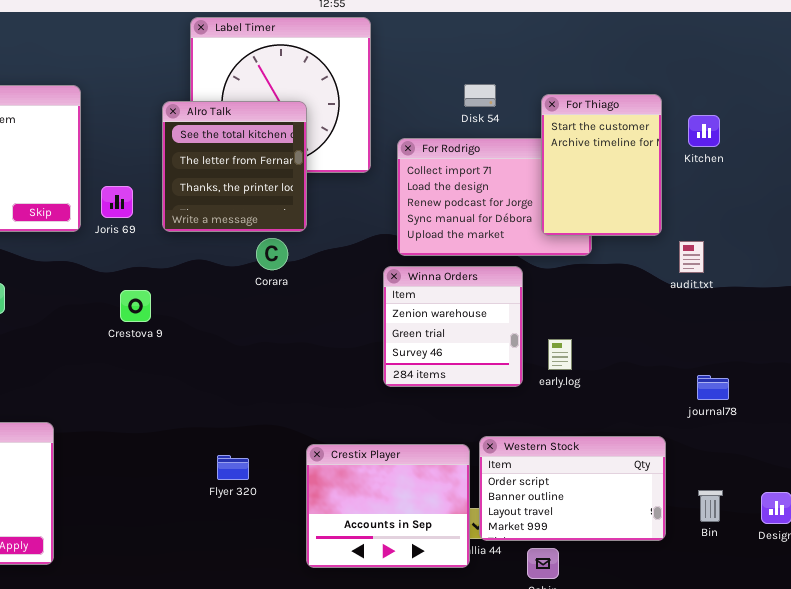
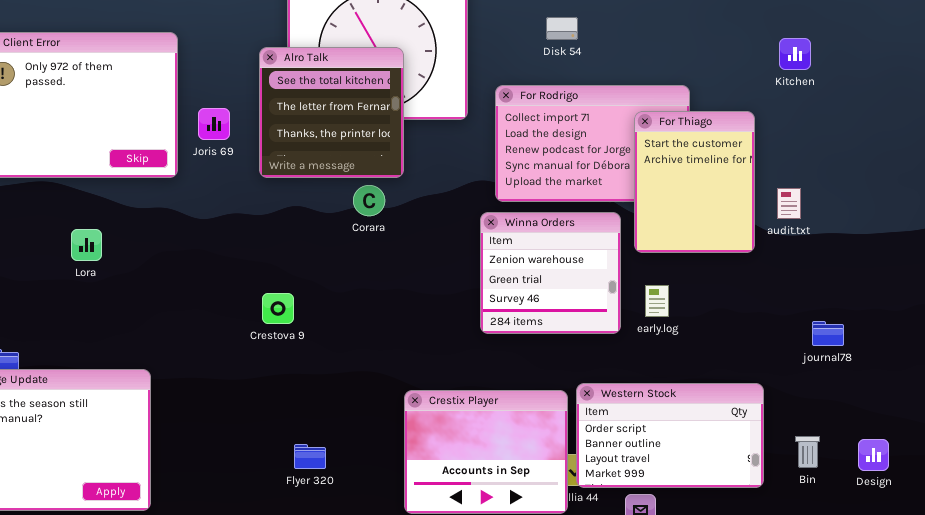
Disk 54: [464,84,496,107] -> [546,17,578,40], moved
For Thiago: [541,94,662,236] -> [634,111,755,253], moved
Kitchen: [688,115,720,147] -> [779,38,811,70], moved
Joris 69: [101,186,133,218] -> [198,108,230,140], moved
Crestova 9: [120,290,151,322] -> [262,293,294,324], moved
journal78: [697,375,729,400] -> [812,321,844,346], moved
Flyer 320: [217,455,249,480] -> [294,444,326,469], moved

